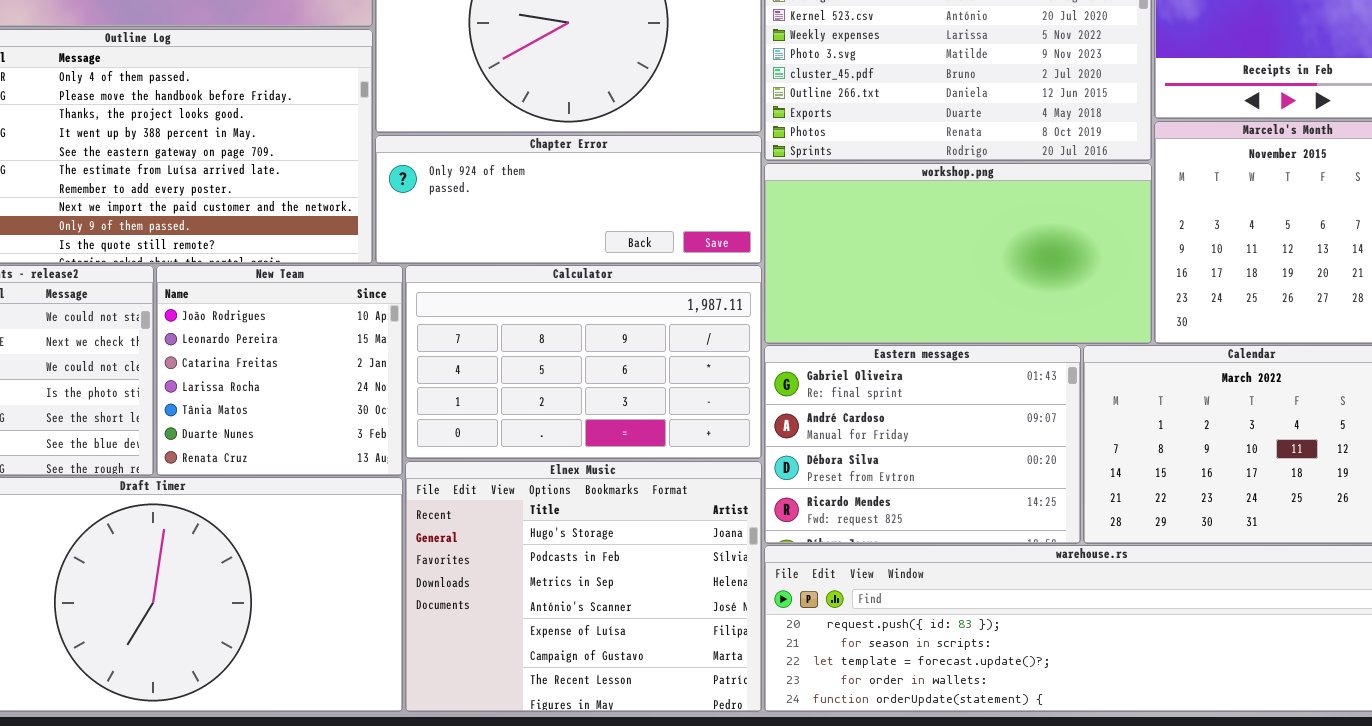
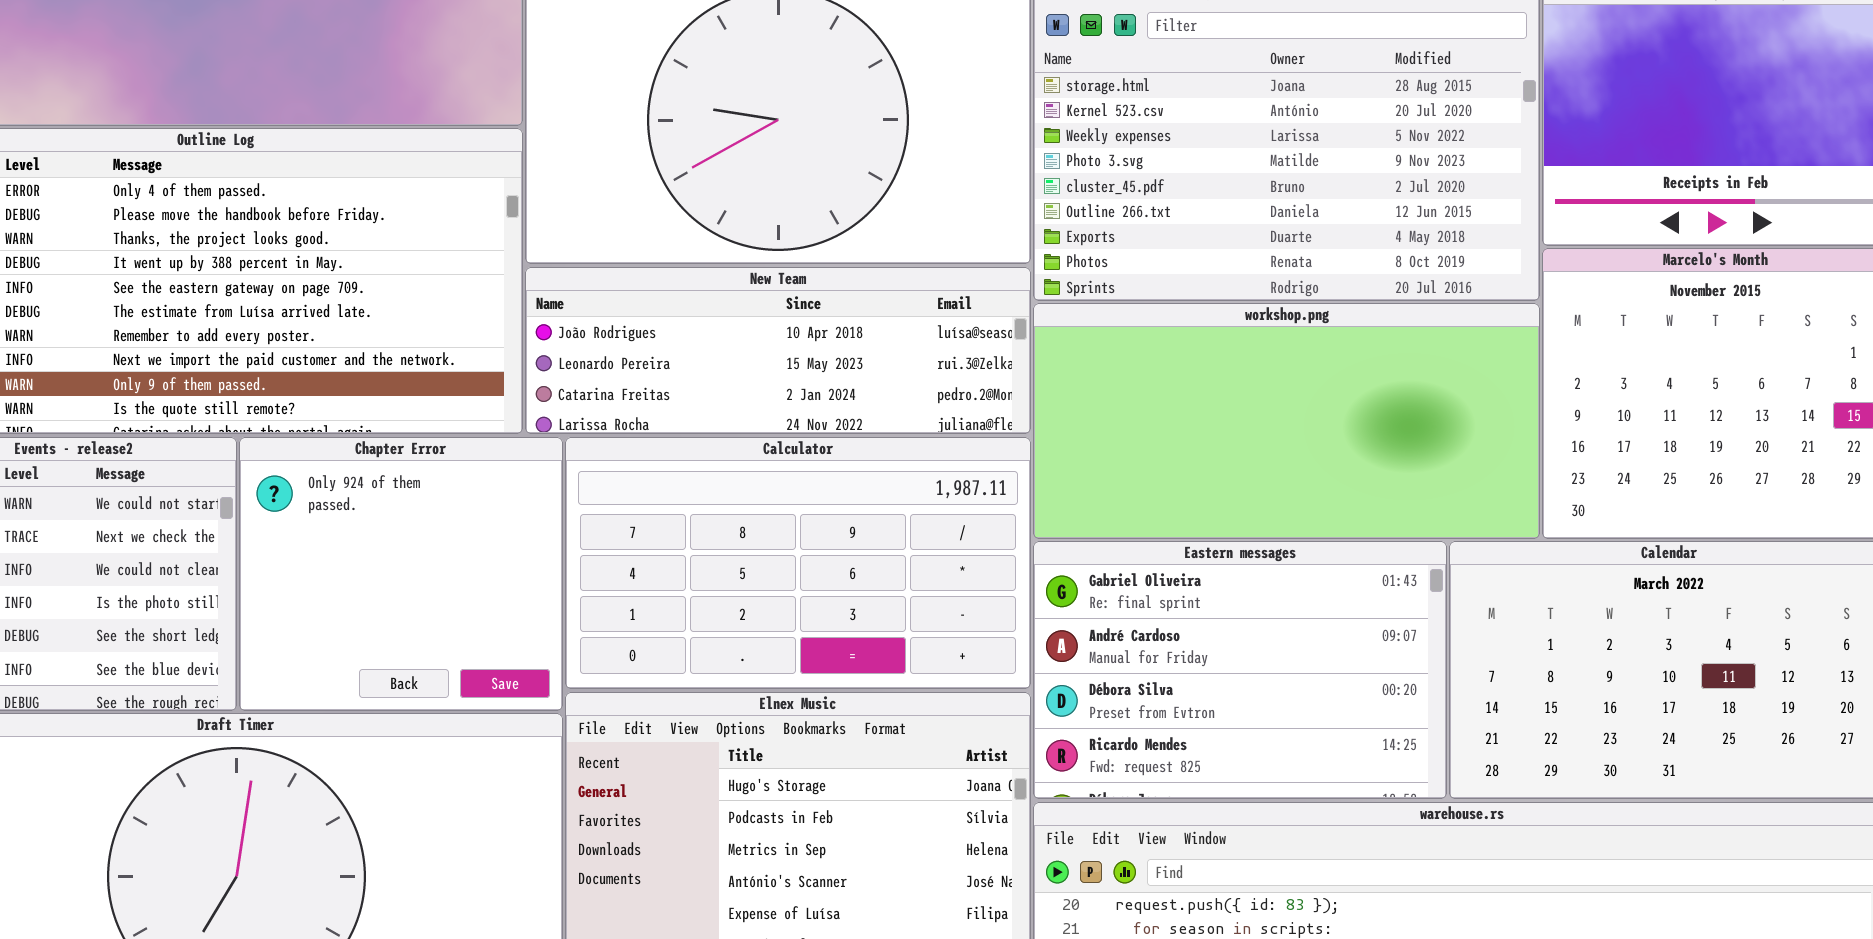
Chapter Error: [375,135,762,264] -> [239,437,563,711], moved, resized
New Team: [156,265,403,476] -> [525,267,1031,434], moved, resized

